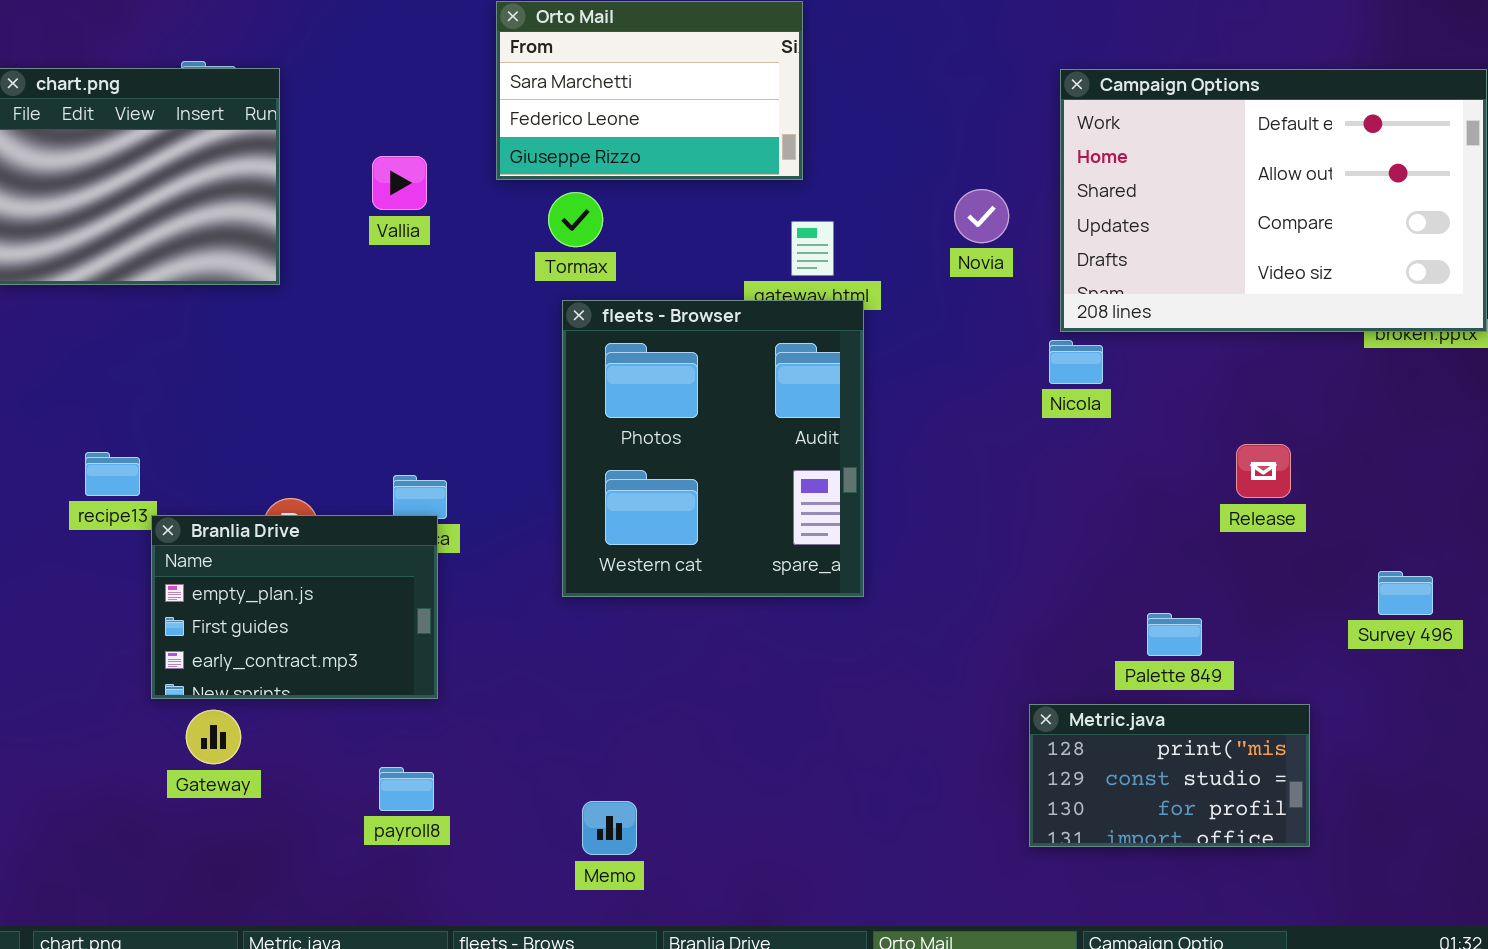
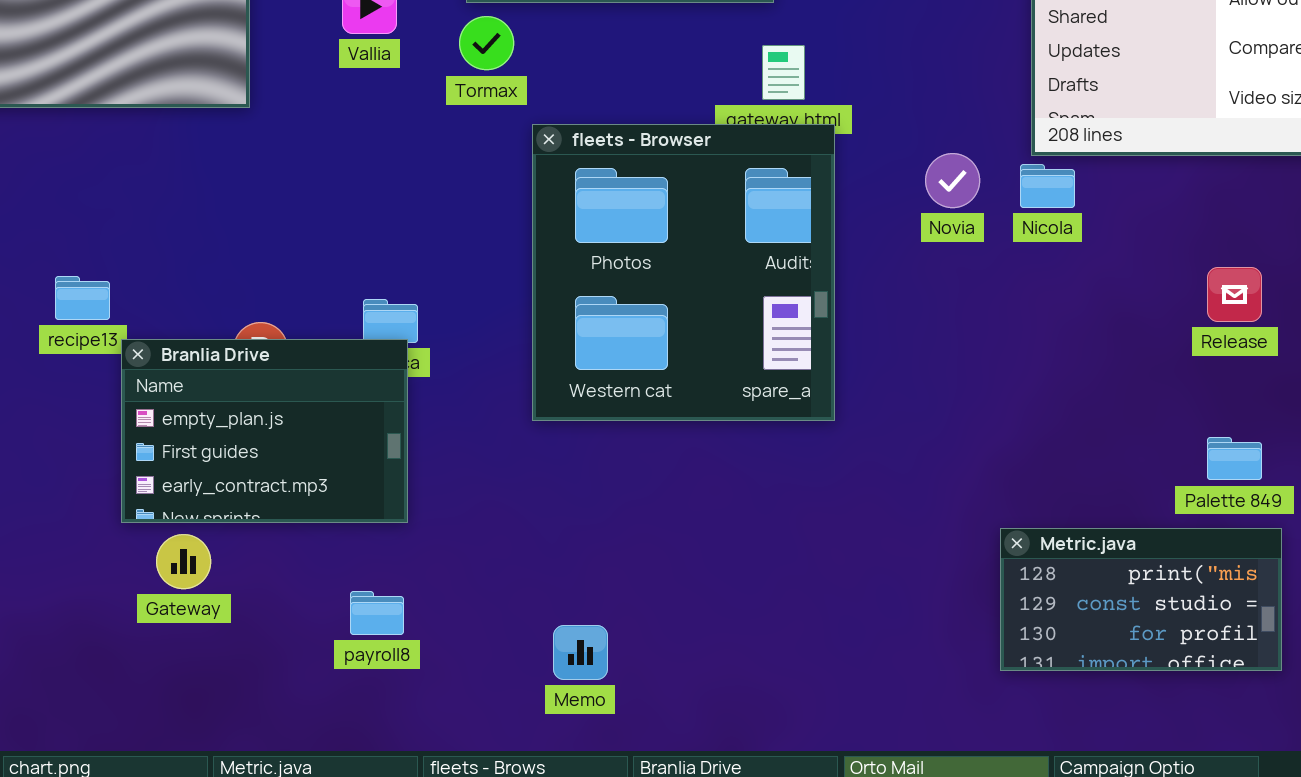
Novia: [954,189,1009,243] -> [925,153,980,208], moved
Tormax: [548,192,603,247] -> [459,16,514,70], moved
Palette 849: [1147,613,1202,656] -> [1207,437,1262,480], moved

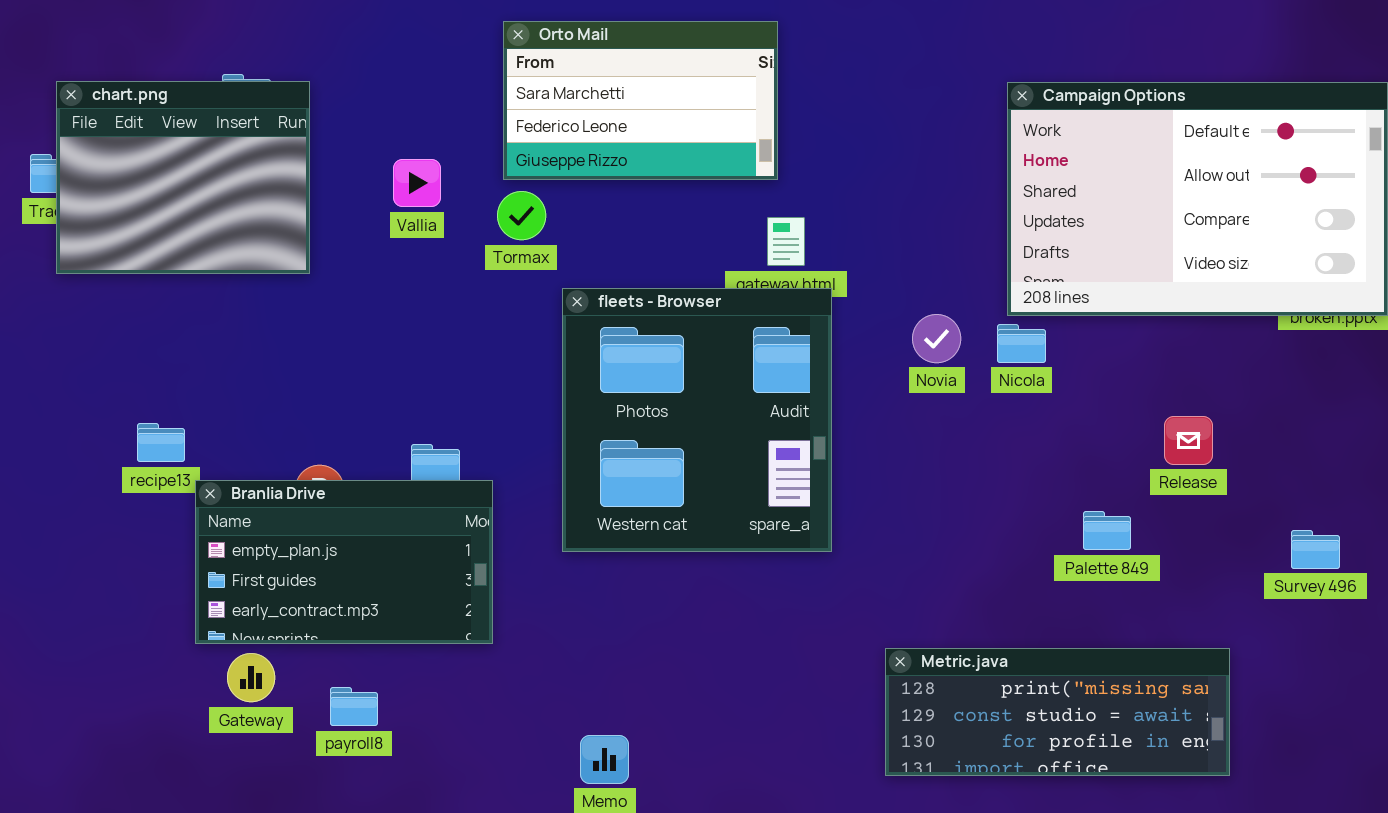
Branlia Drive: [121,339,408,523] -> [195,480,493,644], resized
Palette 849: [1207,437,1262,480] -> [1083,511,1131,550], moved
Metric.java: [1000,528,1282,671] -> [885,648,1230,776], resized
payroll8: [350,591,404,635] -> [330,687,378,726], moved

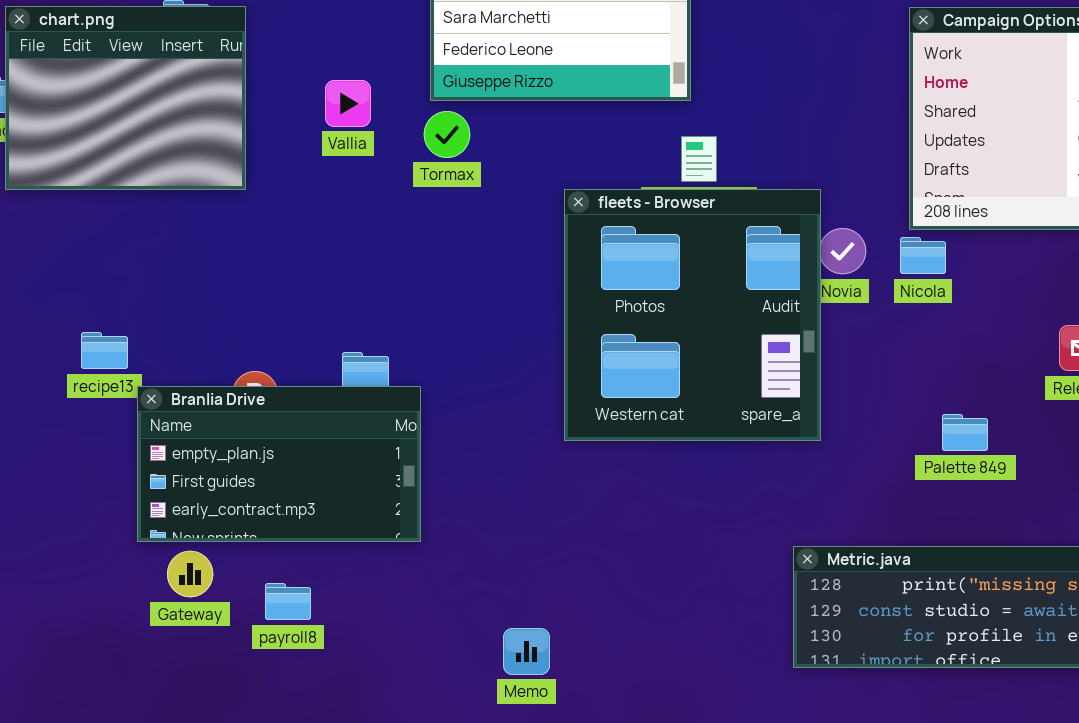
fleets - Browser: [562,288,832,552] -> [564,189,821,441], moved
Palette 849: [1083,511,1131,550] -> [942,414,988,451], moved

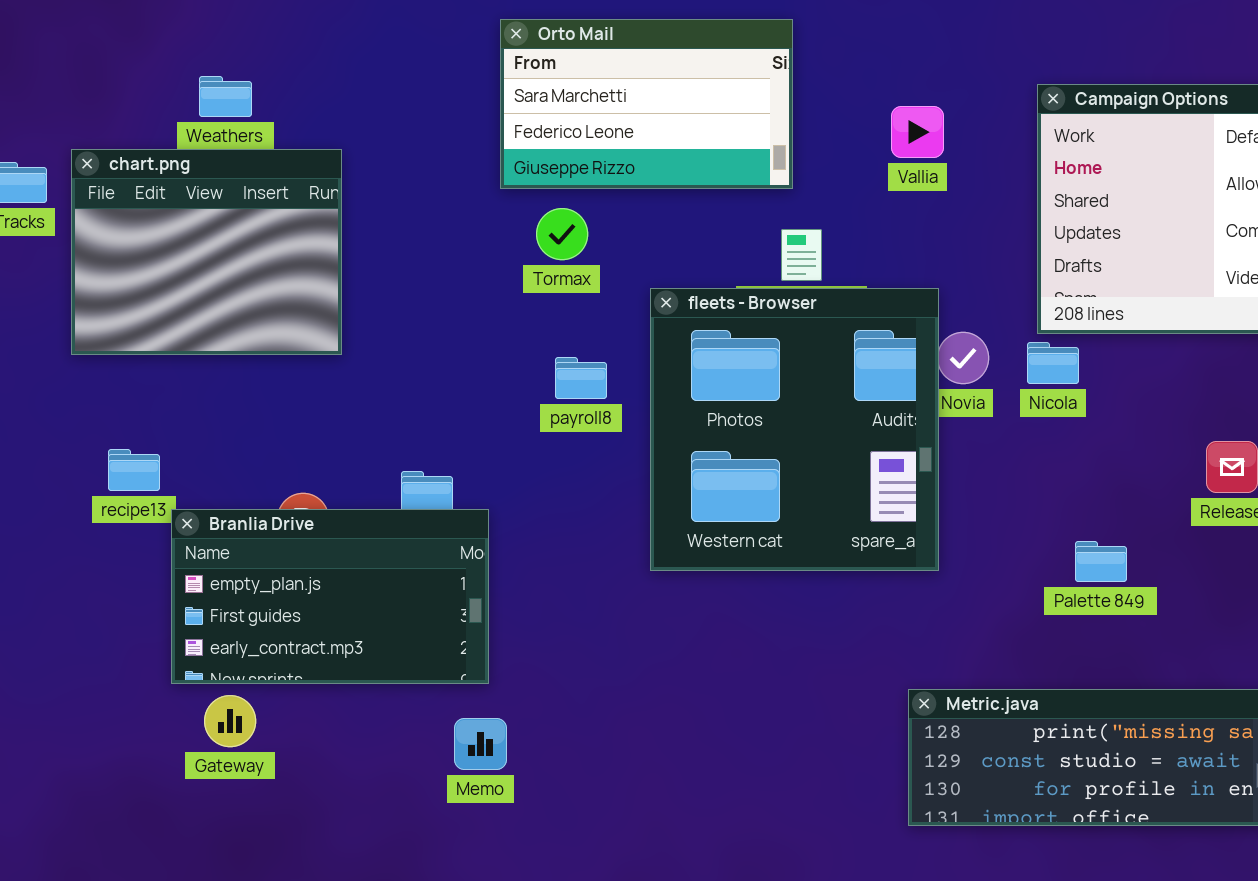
chart.png: [5,6,246,190] -> [71,149,342,355], moved
Vallia: [325,80,371,127] -> [891,106,944,158], moved
Tormax: [424,111,470,158] -> [536,208,588,260], moved
payroll8: [265,583,311,620] -> [555,357,607,399], moved
Memo: [503,628,550,675] -> [454,718,507,770], moved

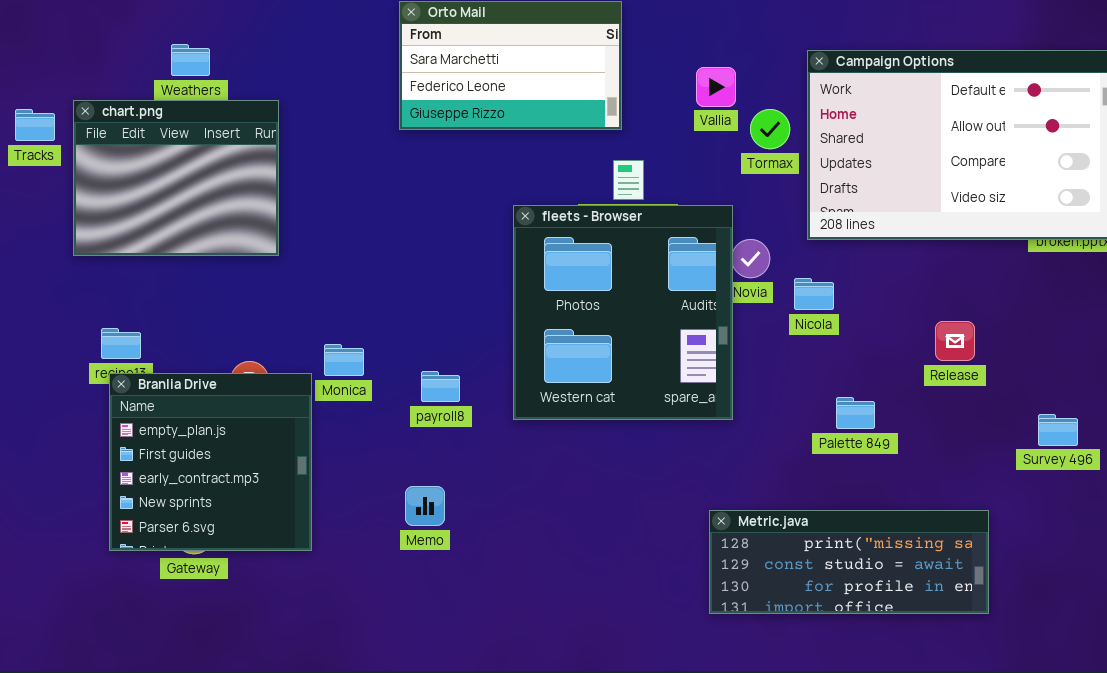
Tormax: [536,208,588,260] -> [750,109,790,149], moved
Nicola: [1027,342,1079,384] -> [794,278,834,310], moved
payroll8: [555,357,607,399] -> [421,371,460,402], moved
Branlia Drive: [171,509,489,684] -> [109,373,312,551], moved, resized
Memo: [454,718,507,770] -> [405,486,445,526], moved

